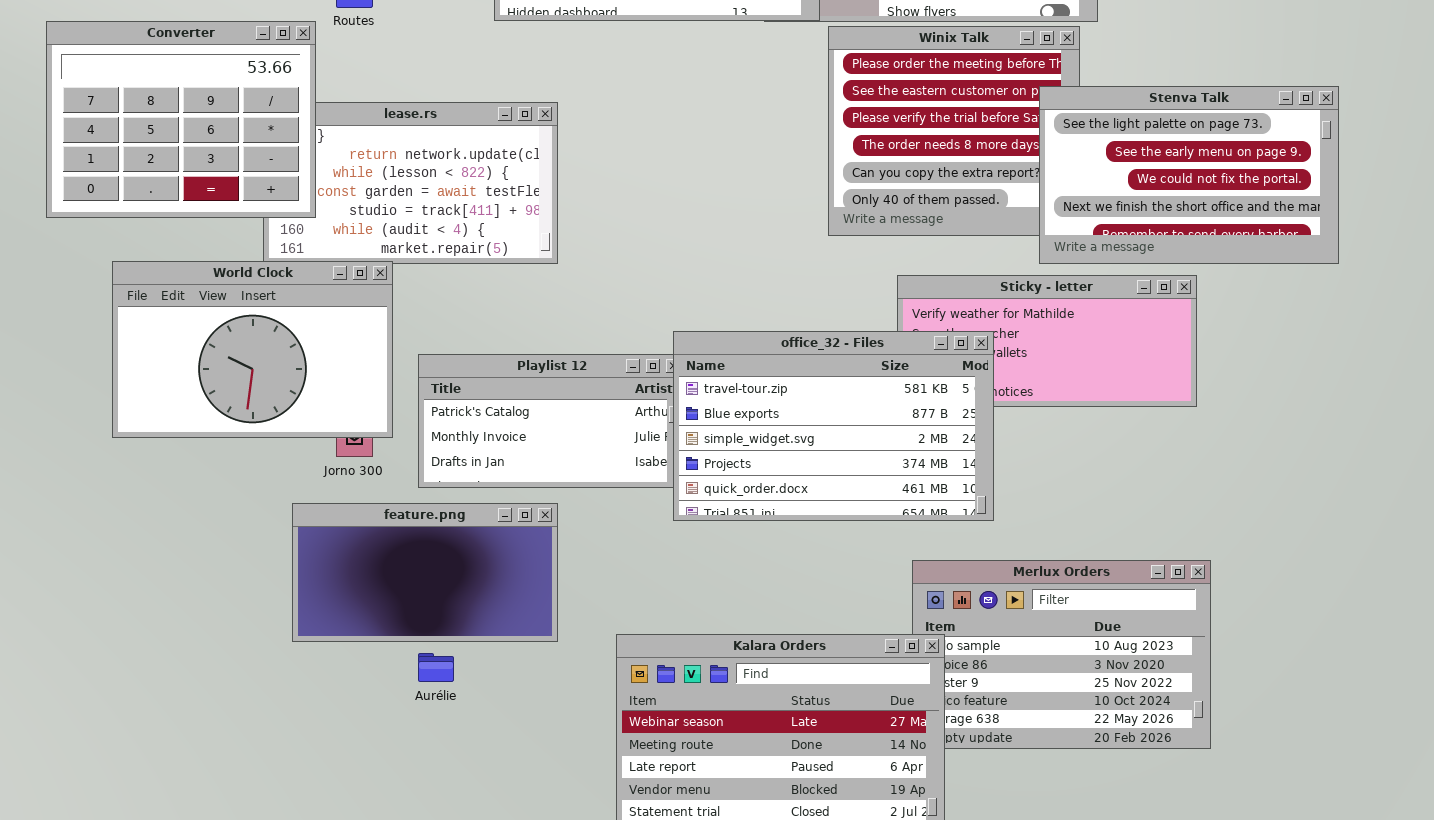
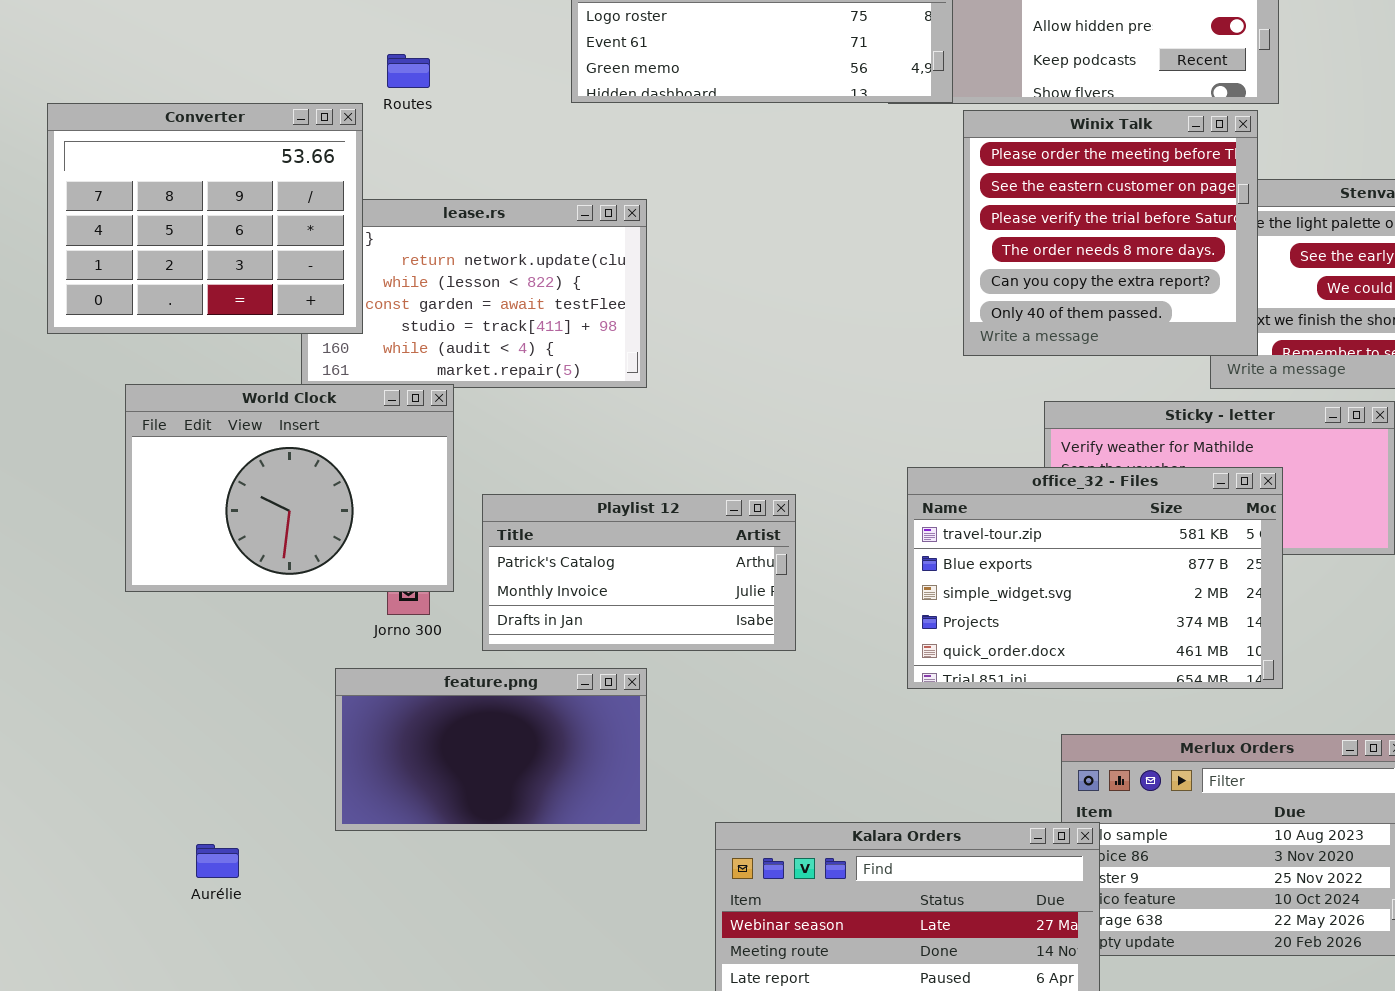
Winix Talk: [828,26,1080,236] -> [963,110,1258,356], raised
office_32 - Files: [673,331,994,521] -> [907,467,1283,689], moved
Aurélie: [418,653,454,682] -> [196,844,239,878], moved

